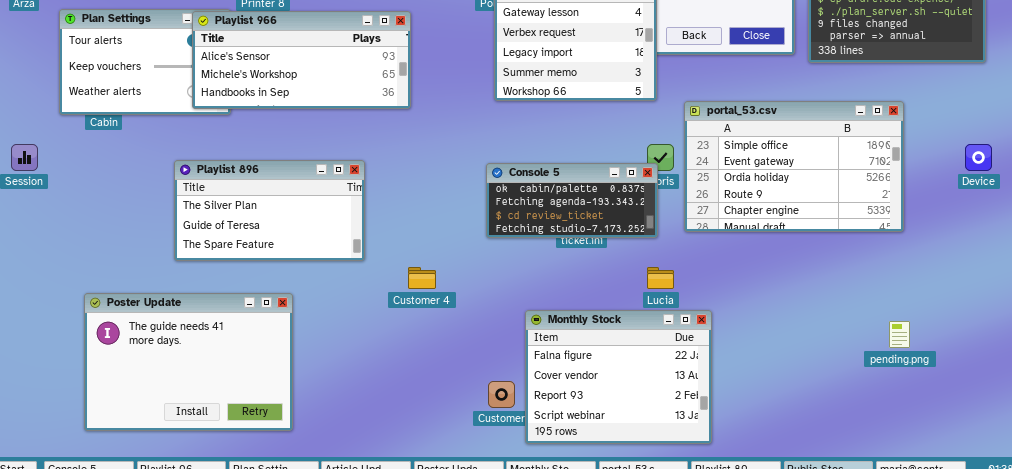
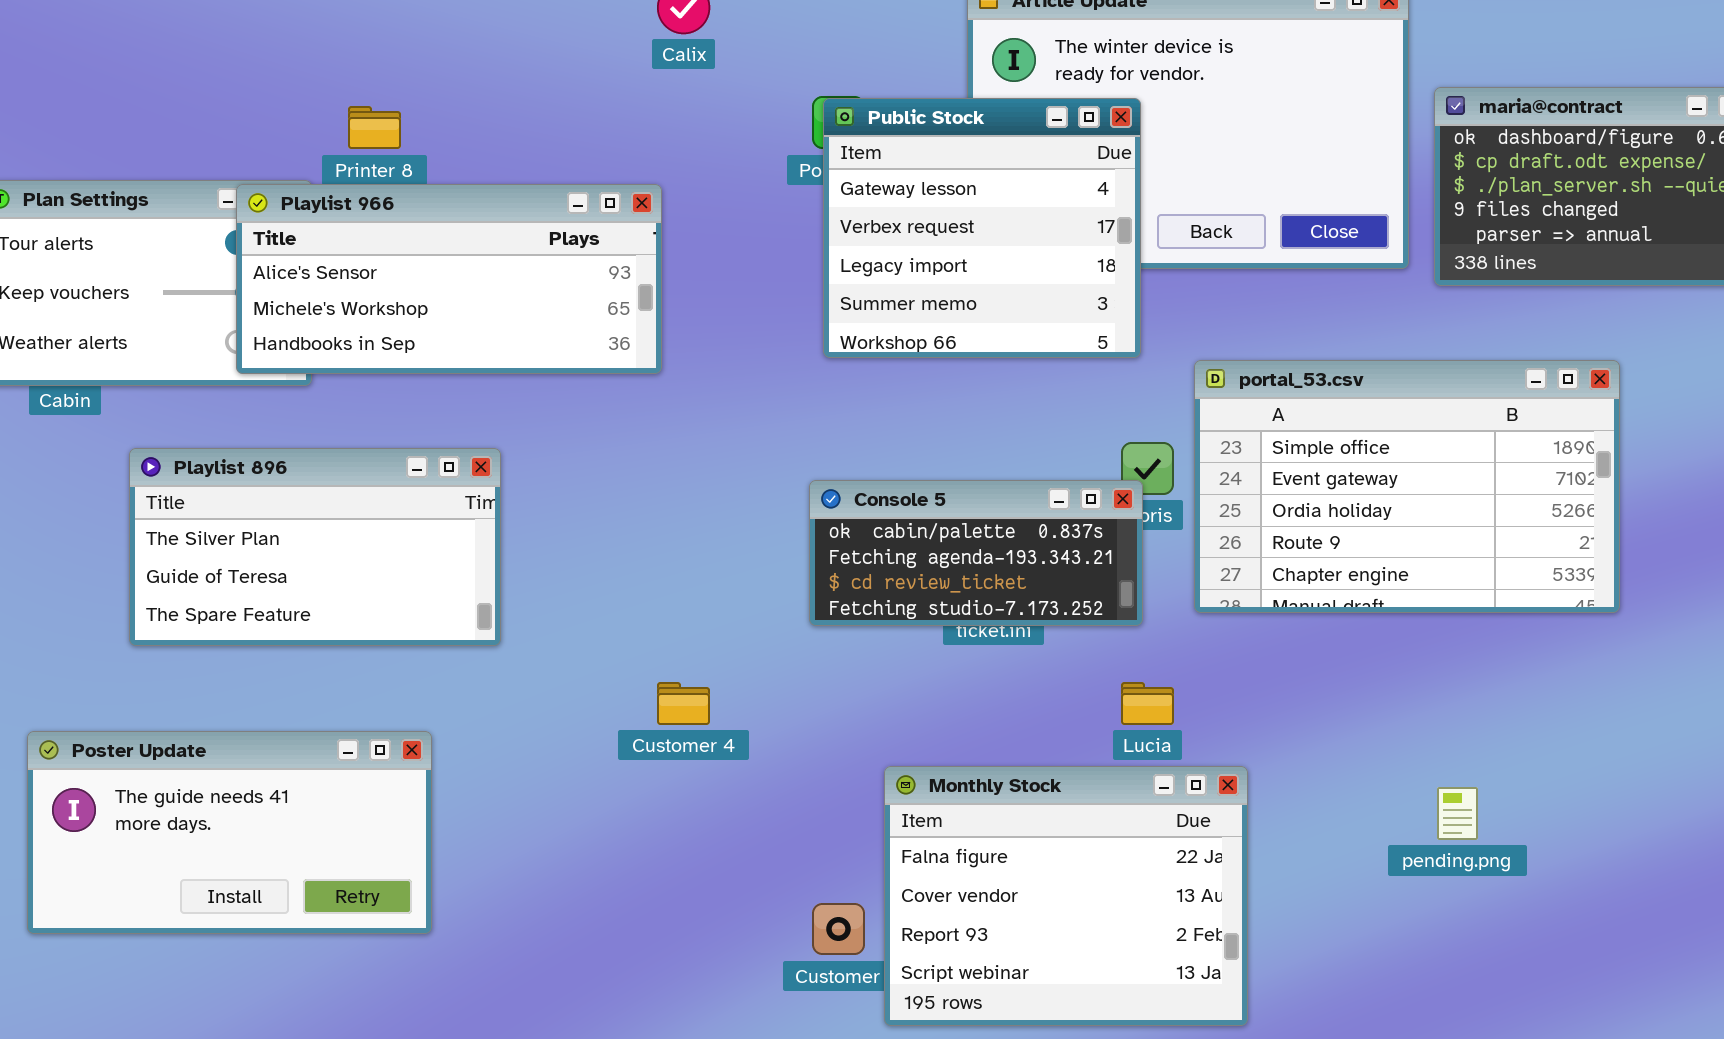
Playlist 896: [174,160,365,261] -> [129,448,501,646], moved
Poster Update: [84,293,293,431] -> [27,731,432,934], resized
pending.png: [889,321,910,348] -> [1437,787,1478,840], moved

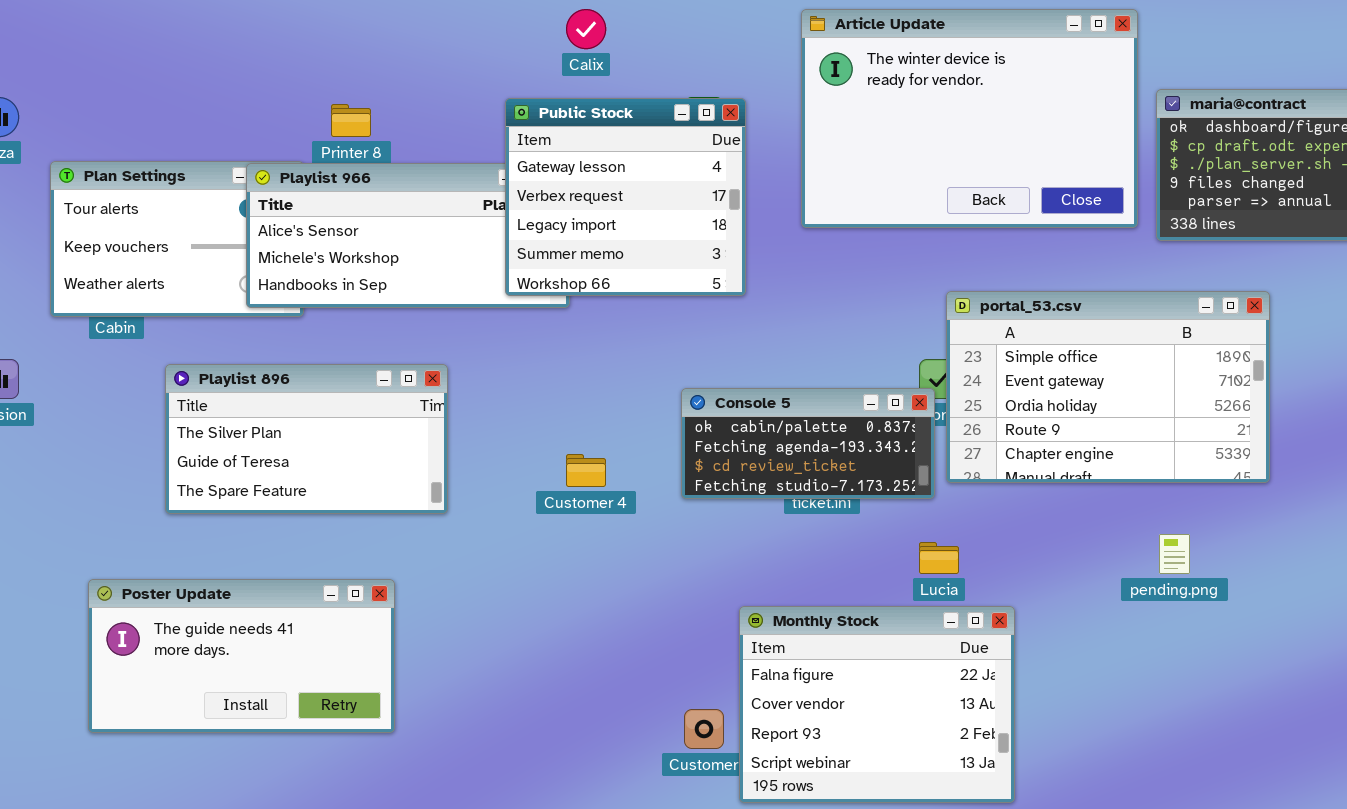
Public Stock: [823,98,1141,358] -> [505,98,746,296], moved
portal_53.csv: [1194,360,1620,613] -> [946,291,1270,483], moved
Customer 4: [657,682,710,725] -> [566,454,606,487], moved
pending.png: [1437,787,1478,840] -> [1159,534,1190,574], moved

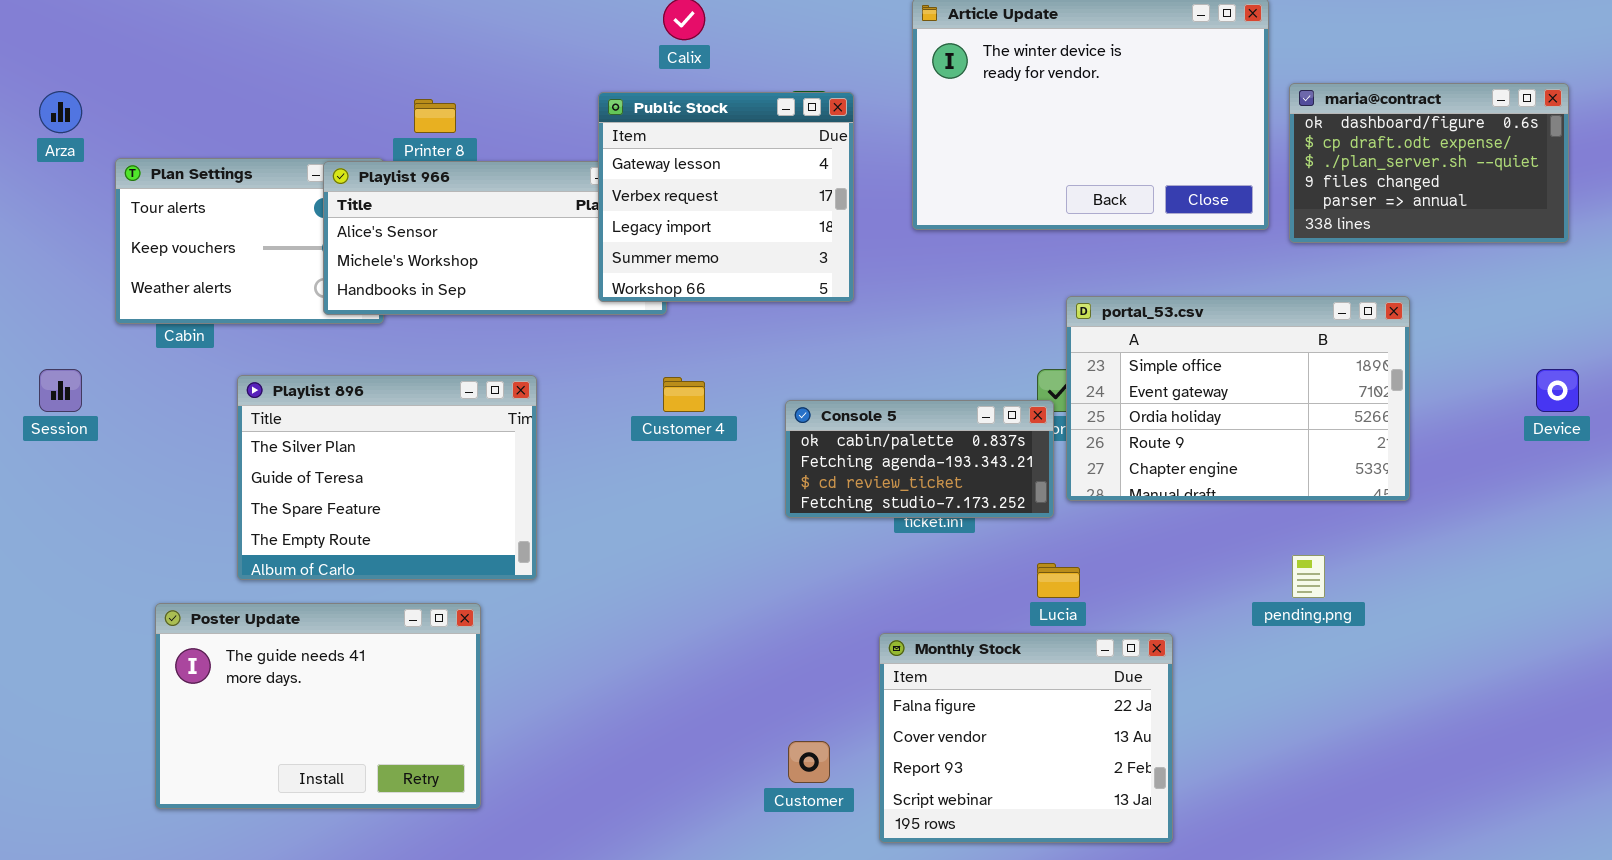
Playlist 896: [165,364,448,514] -> [237,375,537,580], resized
Customer 4: [566,454,606,487] -> [663,377,705,412], moved
Poster Update: [88,579,395,733] -> [155,603,481,809], resized
Monthly Stock: [739,606,1015,803] -> [879,633,1173,843], moved

